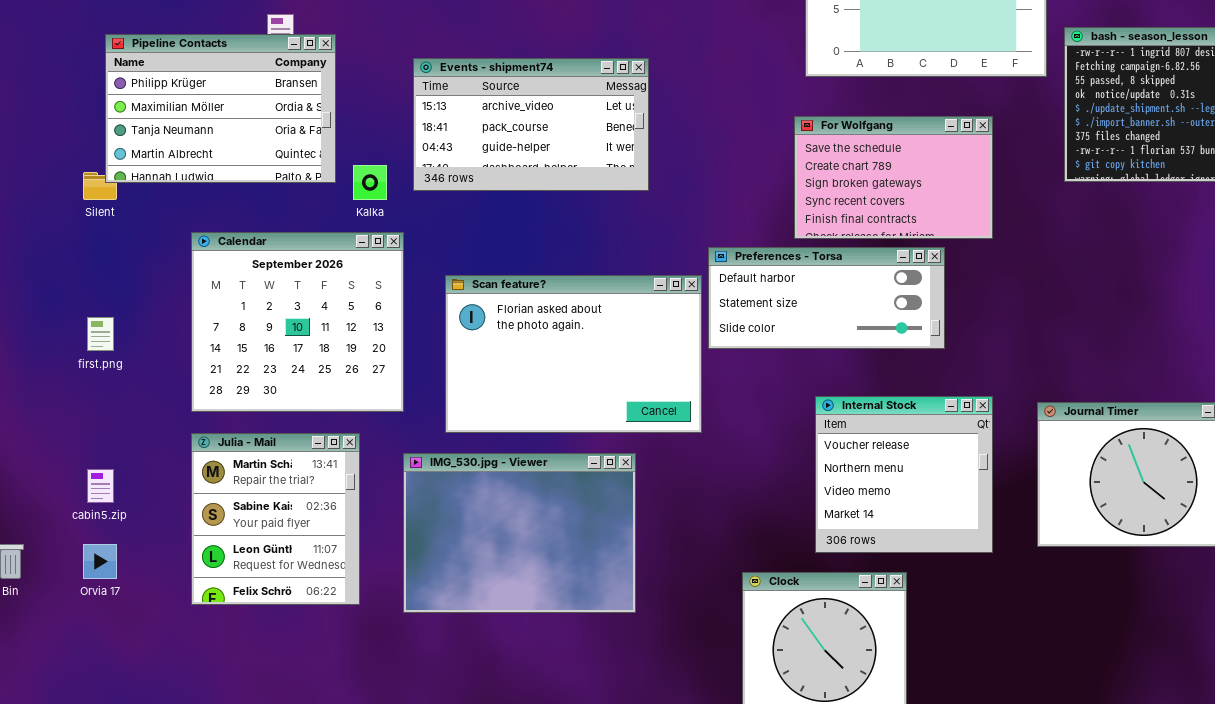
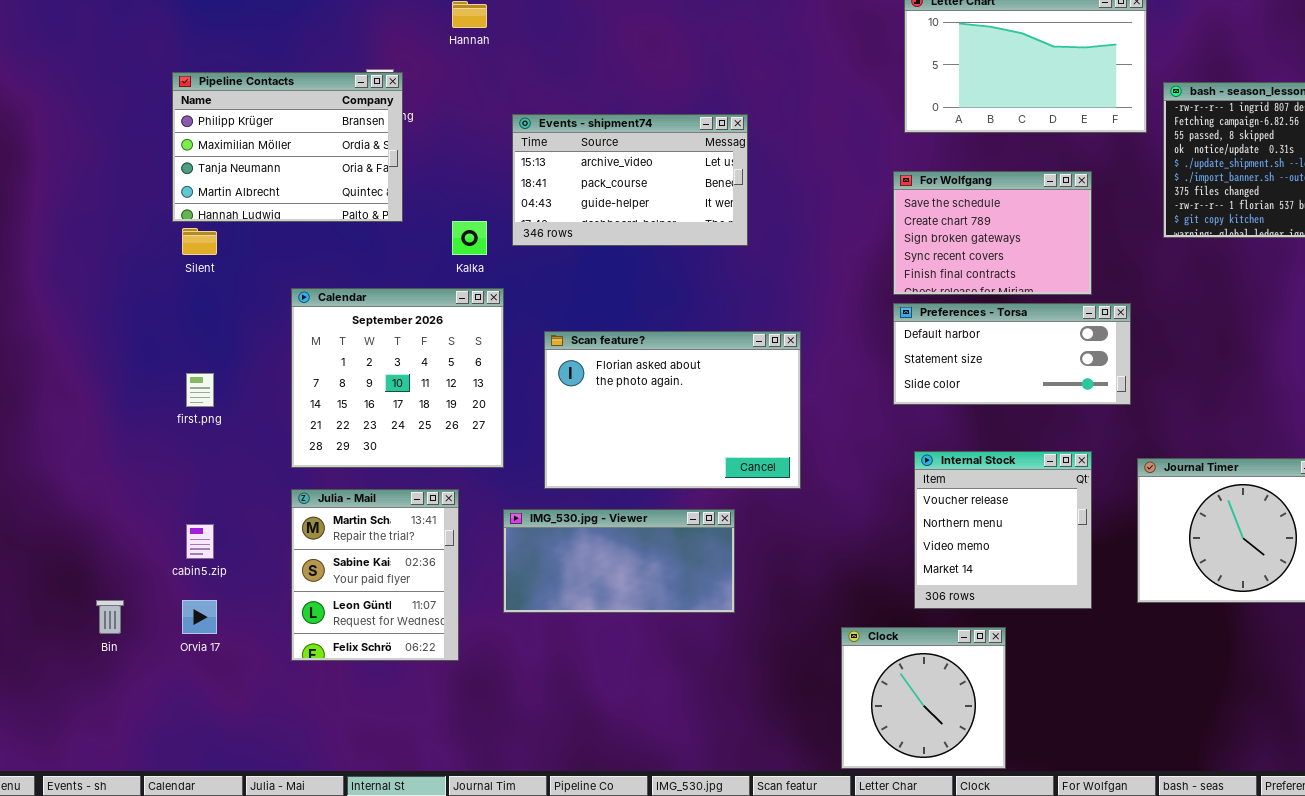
Pipeline Contacts: [105,34,336,183] -> [172,72,403,222], moved
Preferences - Torsa: [708,247,945,349] -> [893,303,1131,405], moved
IMG_530.jpg - Viewer: [403,453,636,613] -> [503,509,735,613], resized

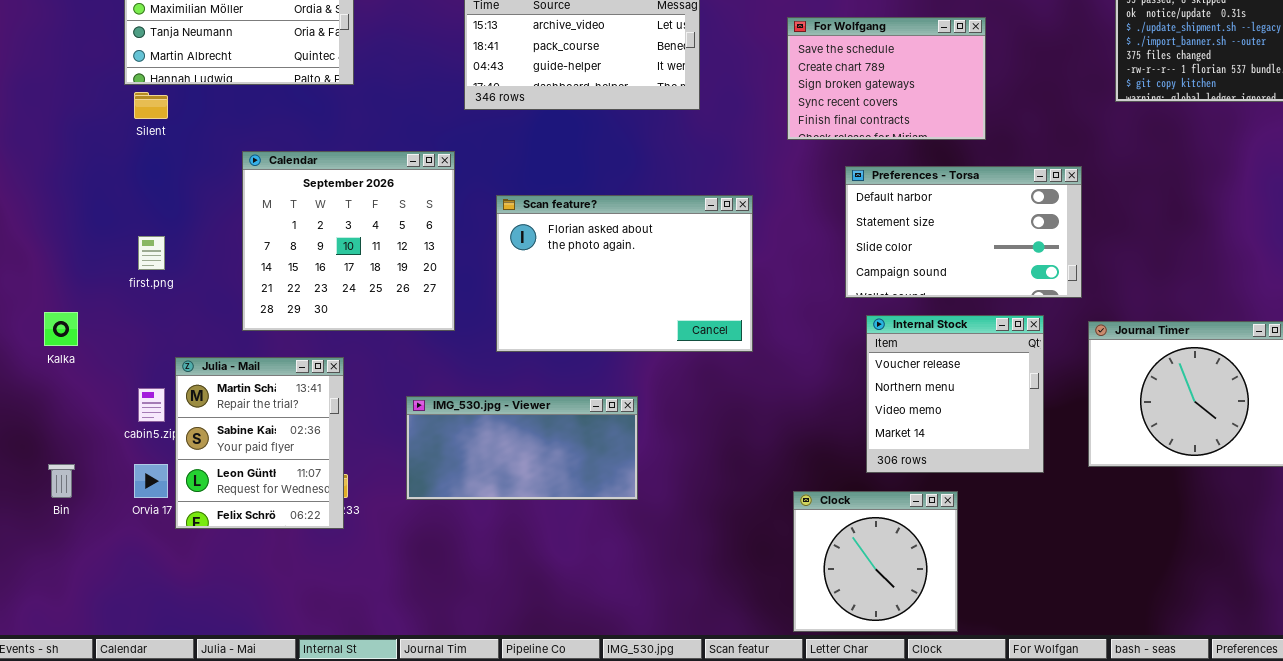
For Wolfgang: [893,171,1092,295] -> [787,17,986,140], moved
Kalka: [452,221,487,255] -> [44,312,78,346], moved
Preferences - Torsa: [893,303,1131,405] -> [845,166,1082,298], resized
Julia - Mail: [291,489,459,661] -> [175,357,344,529], moved
IMG_530.jpg - Viewer: [503,509,735,613] -> [406,396,638,500], moved

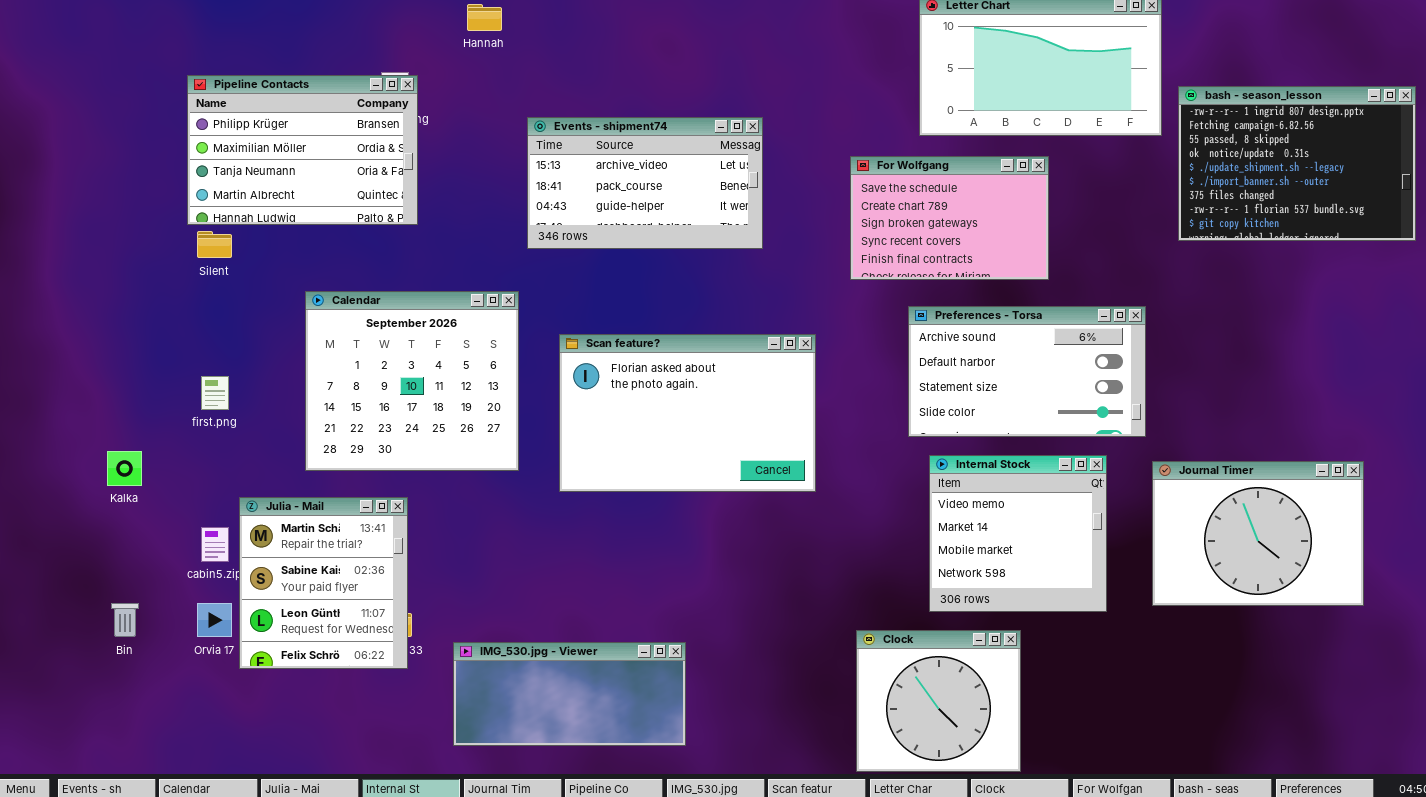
Preferences - Torsa: [845,166,1082,298] -> [908,306,1146,437], scrolled up 1 row
Internal Stock: [866,315,1044,473] -> [929,455,1107,612], scrolled down 2 rows
IMG_530.jpg - Viewer: [406,396,638,500] -> [453,642,686,746], moved

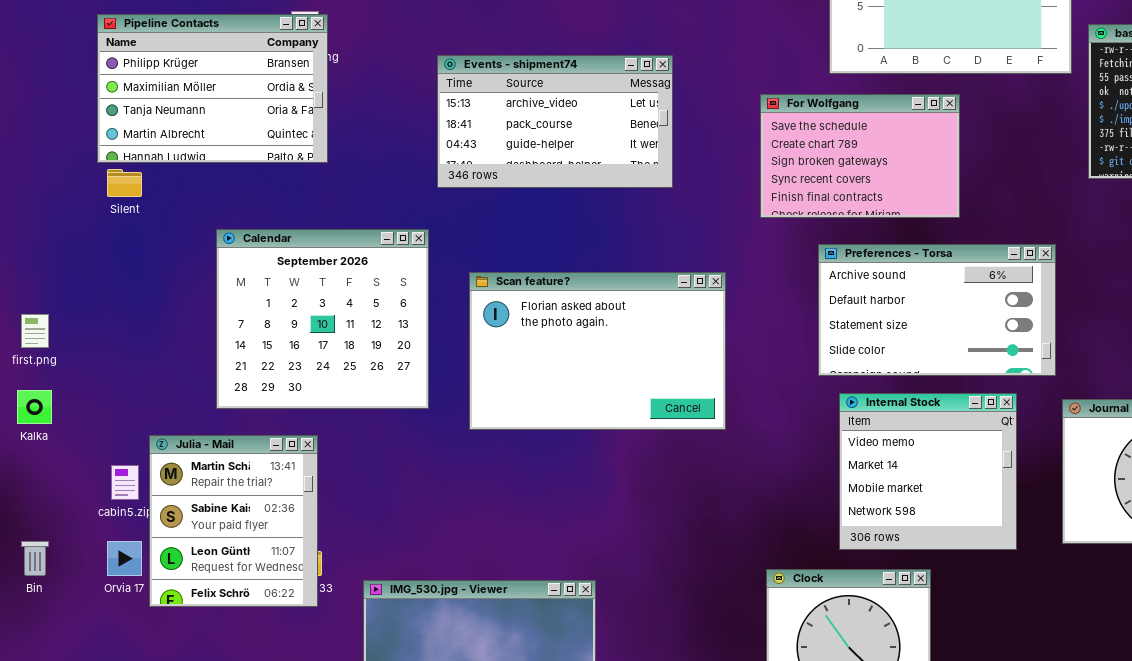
first.png: [201,376,229,410] -> [21,314,49,348], moved

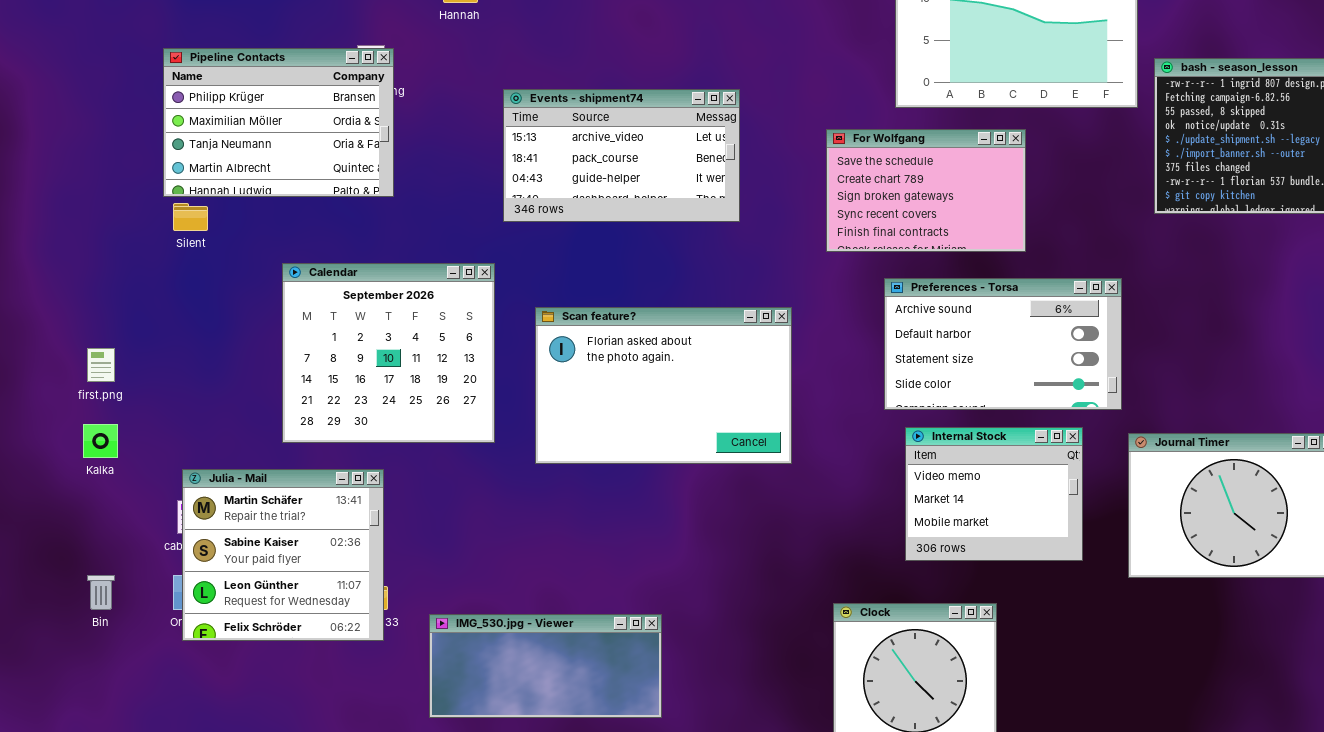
Internal Stock: [839,393,1017,550] -> [905,427,1083,561], resized
Julia - Mail: [149,435,318,607] -> [182,469,384,641], resized

